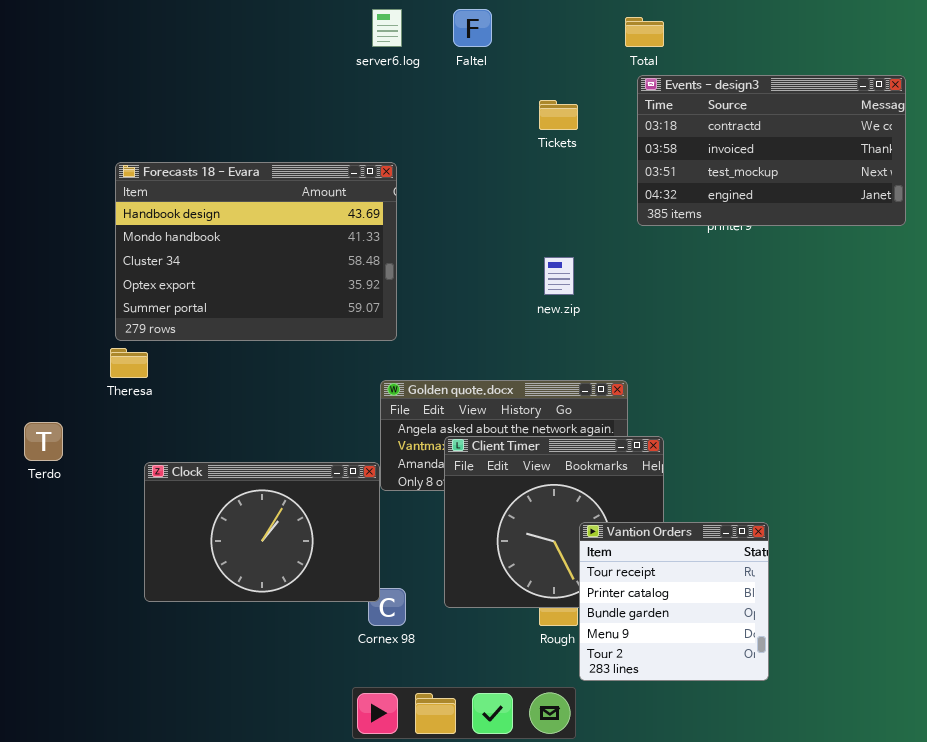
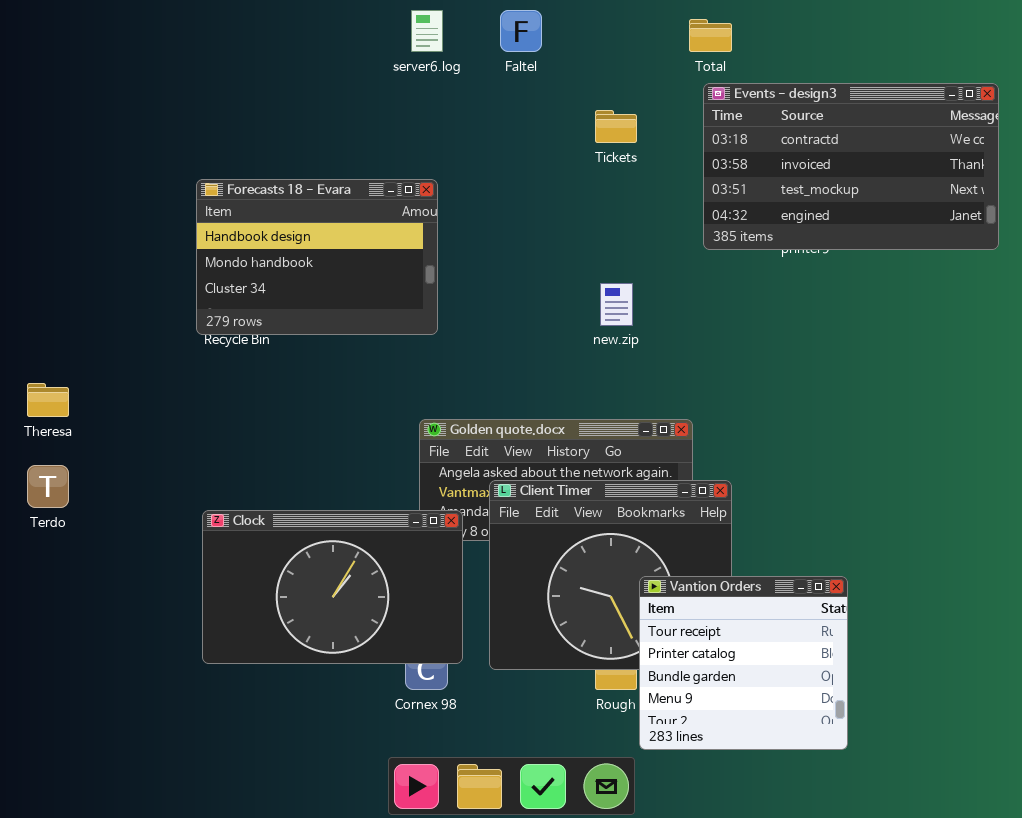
Forecasts 18 - Evara: [115,162,397,341] -> [196,179,438,335], resized
Theresa: [110,348,148,378] -> [27,383,69,417], moved
Clock: [144,462,380,602] -> [202,510,463,664], moved

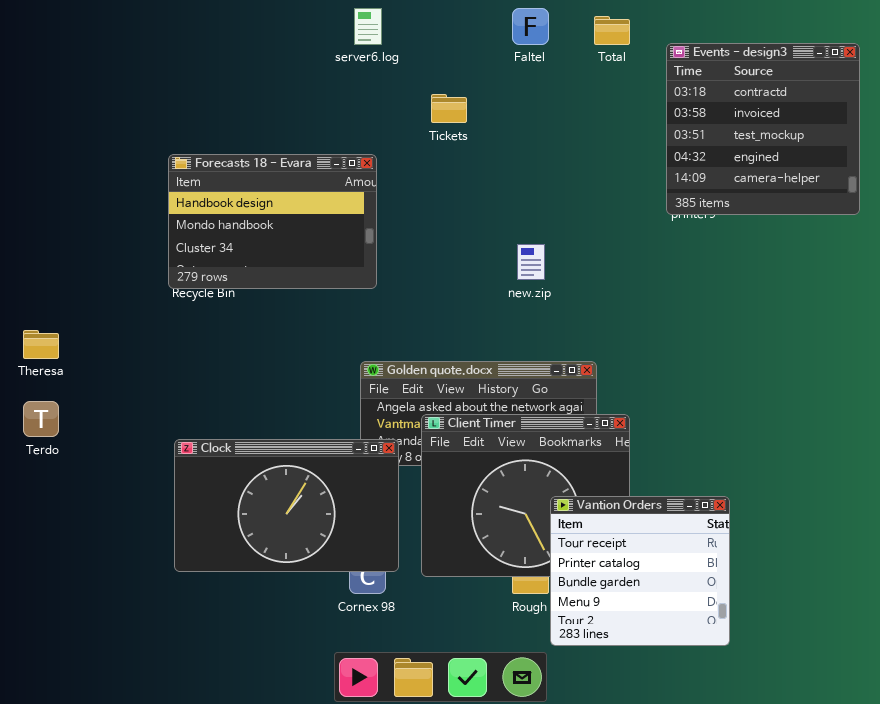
Faltel: [500,10,542,52] -> [512,8,549,45], moved
Events - design3: [703,83,999,250] -> [666,43,860,215], resized
Tickets: [595,110,637,143] -> [431,94,467,123], moved

